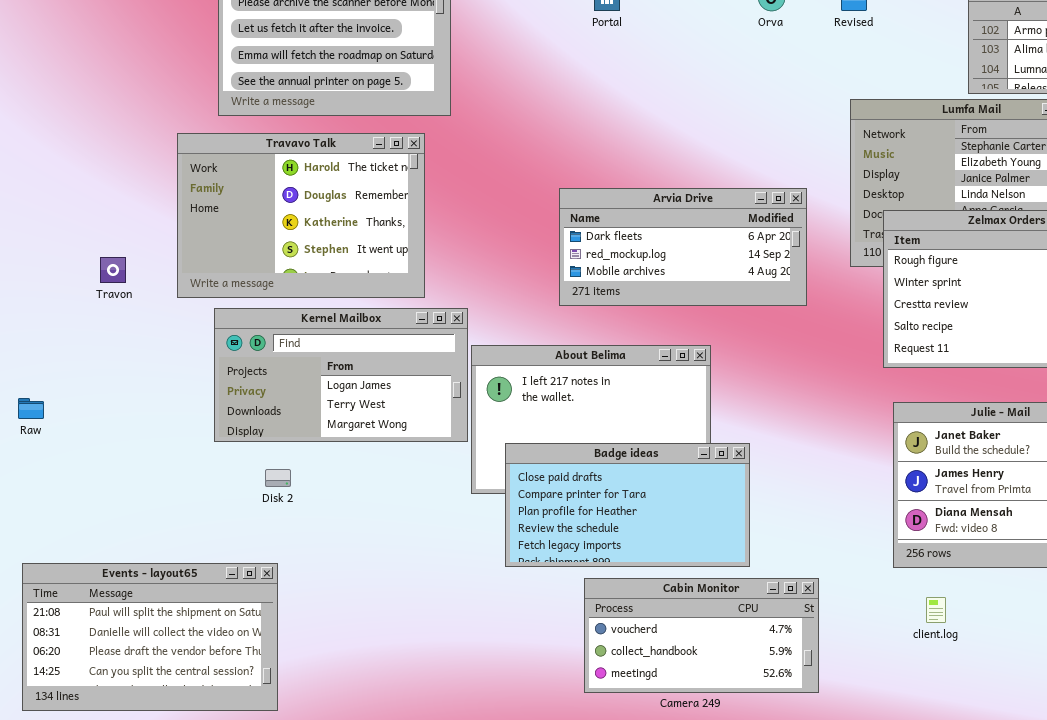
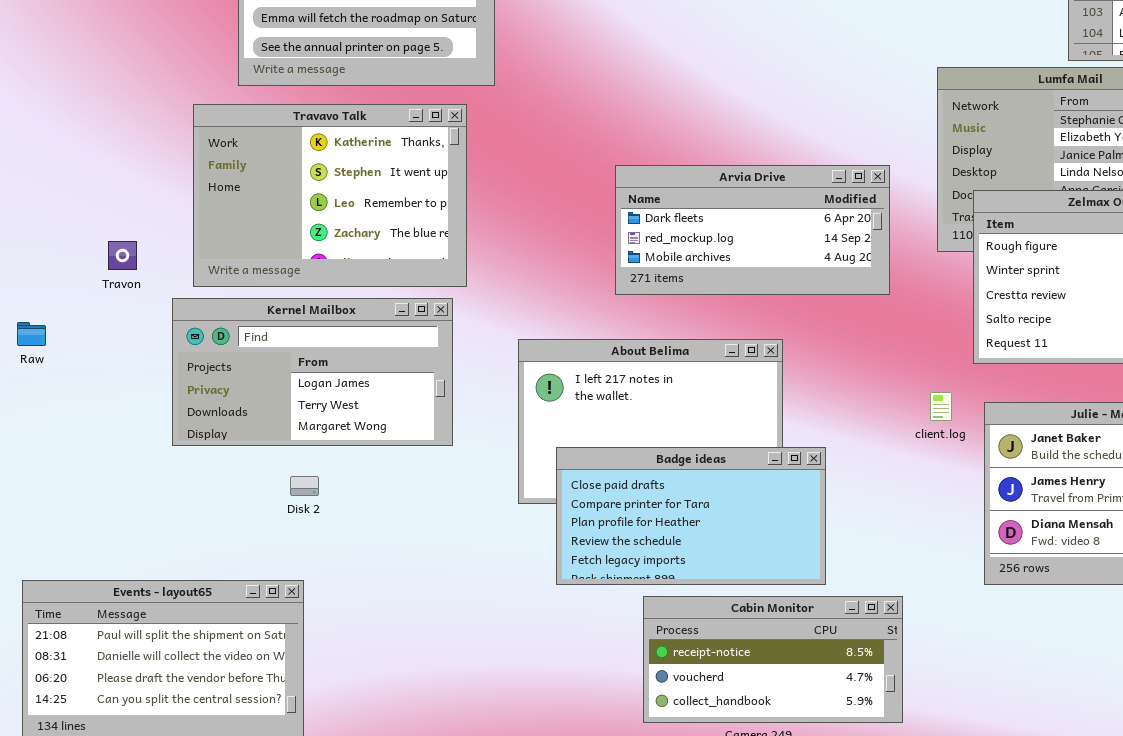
Travavo Talk: [177,133,425,298] -> [193,104,467,287], scrolled down 2 rows
Kernel Mailbox: [214,308,468,442] -> [172,298,453,446], moved
Raw: [18,398,44,419] -> [17,322,46,346], moved
Cabin Monitor: [584,578,819,693] -> [643,596,903,723], scrolled up 1 row
client.log: [926,597,946,623] -> [930,392,952,421], moved

